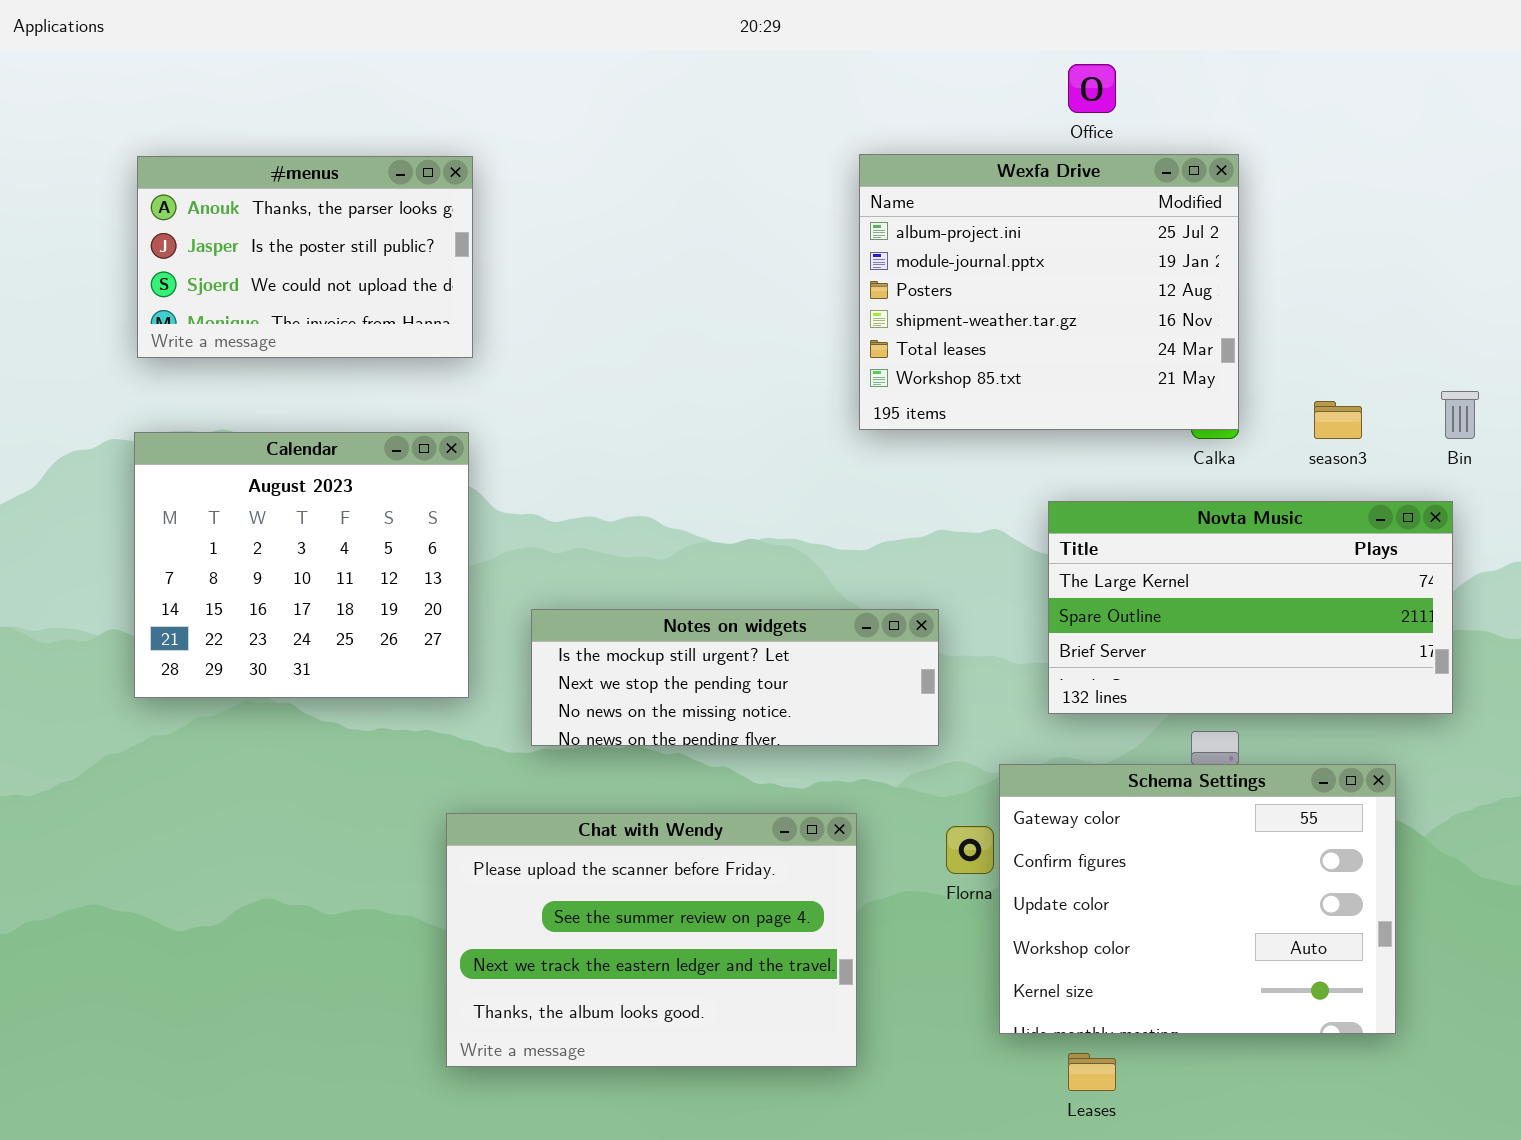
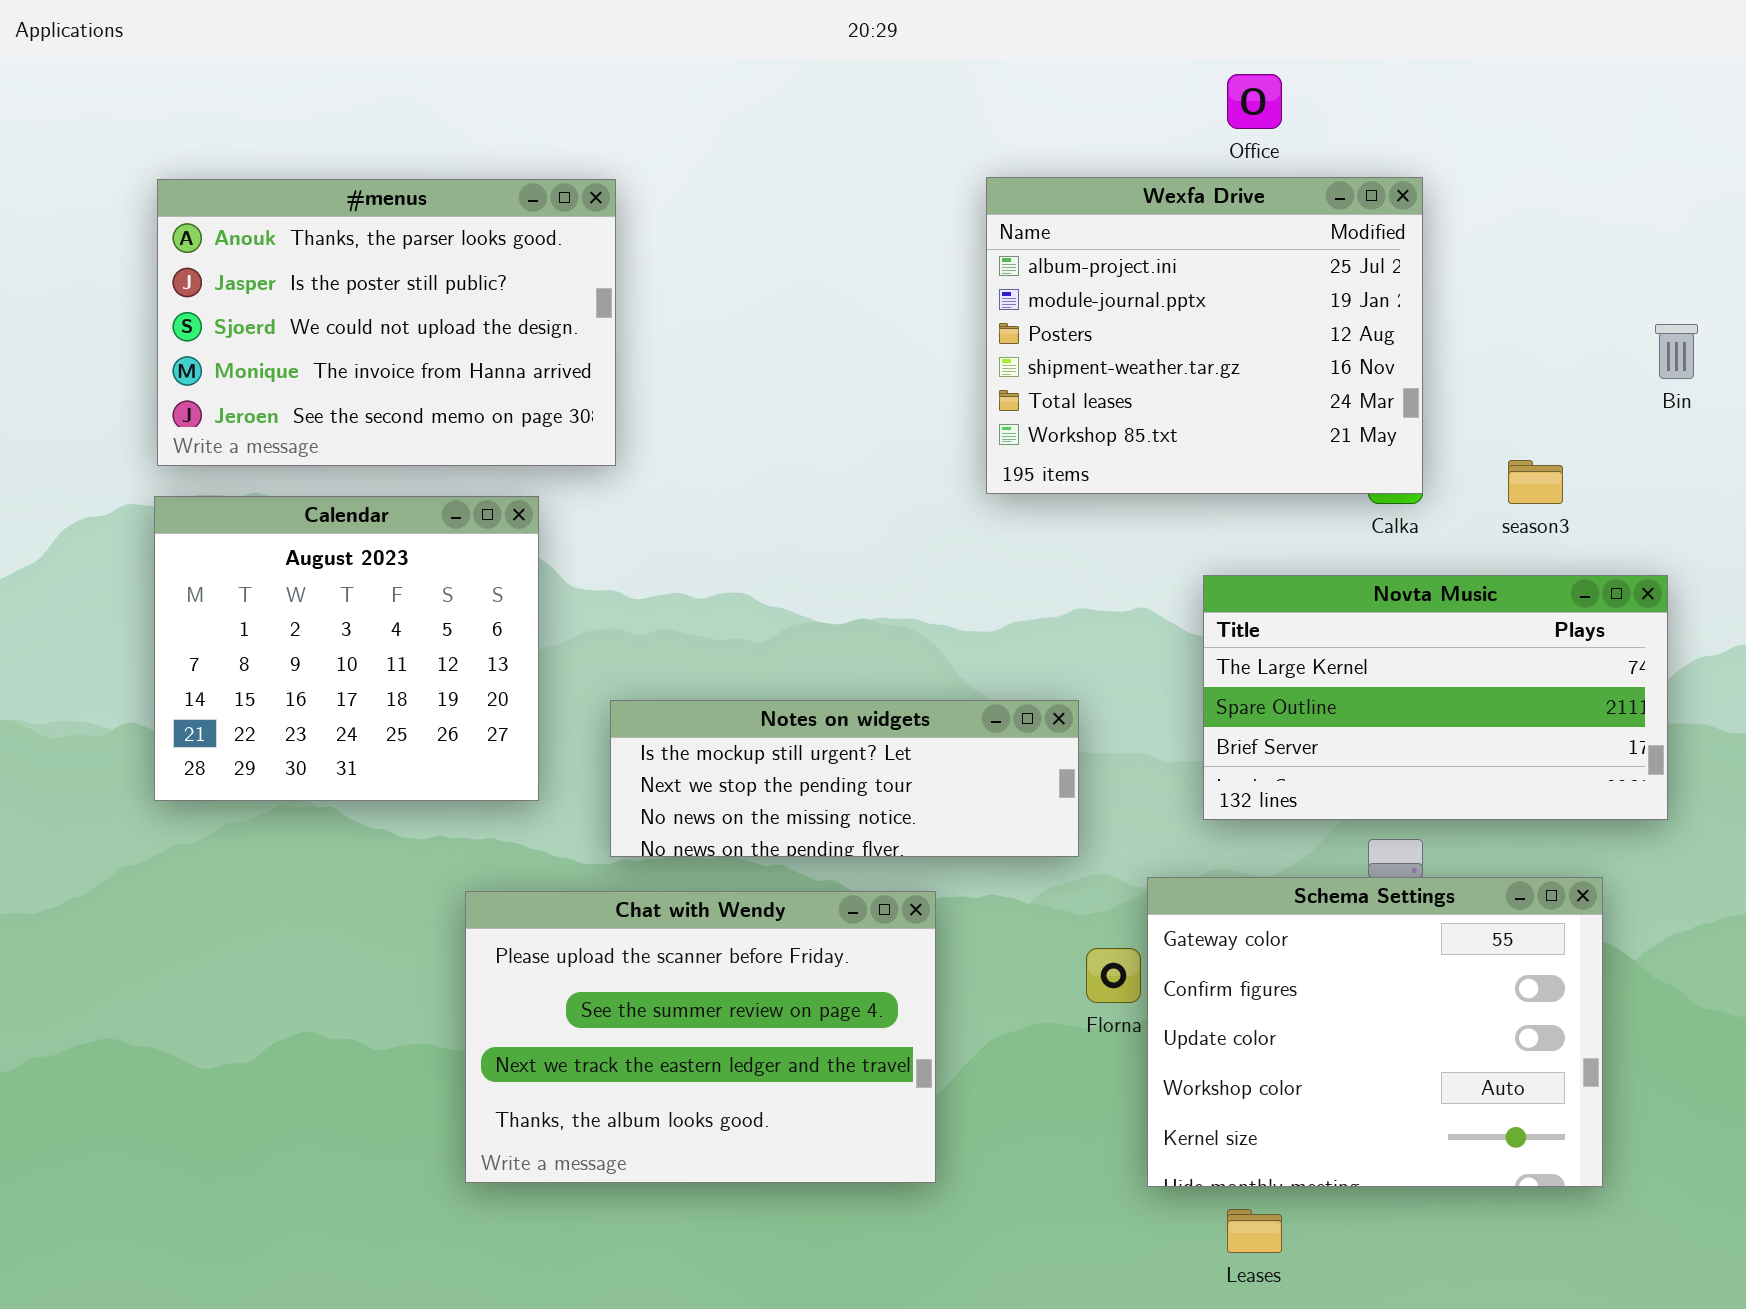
#menus: [137,156,473,358] -> [157,179,616,466], resized
Bin: [1441,391,1479,439] -> [1655,324,1698,379], moved
Chat with Wendy: [446,813,857,1067] -> [465,891,936,1183], moved

